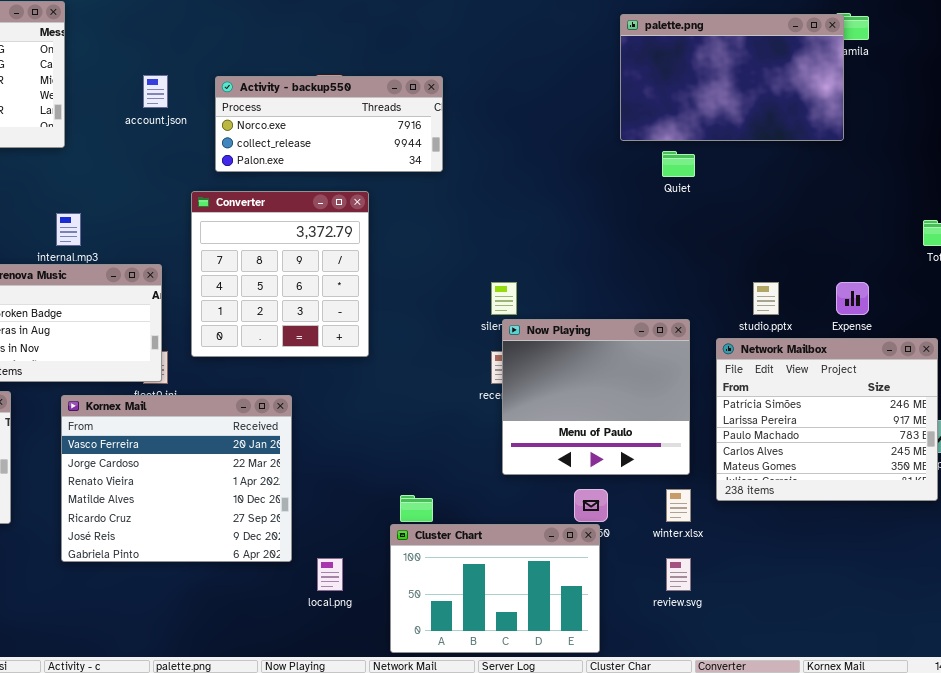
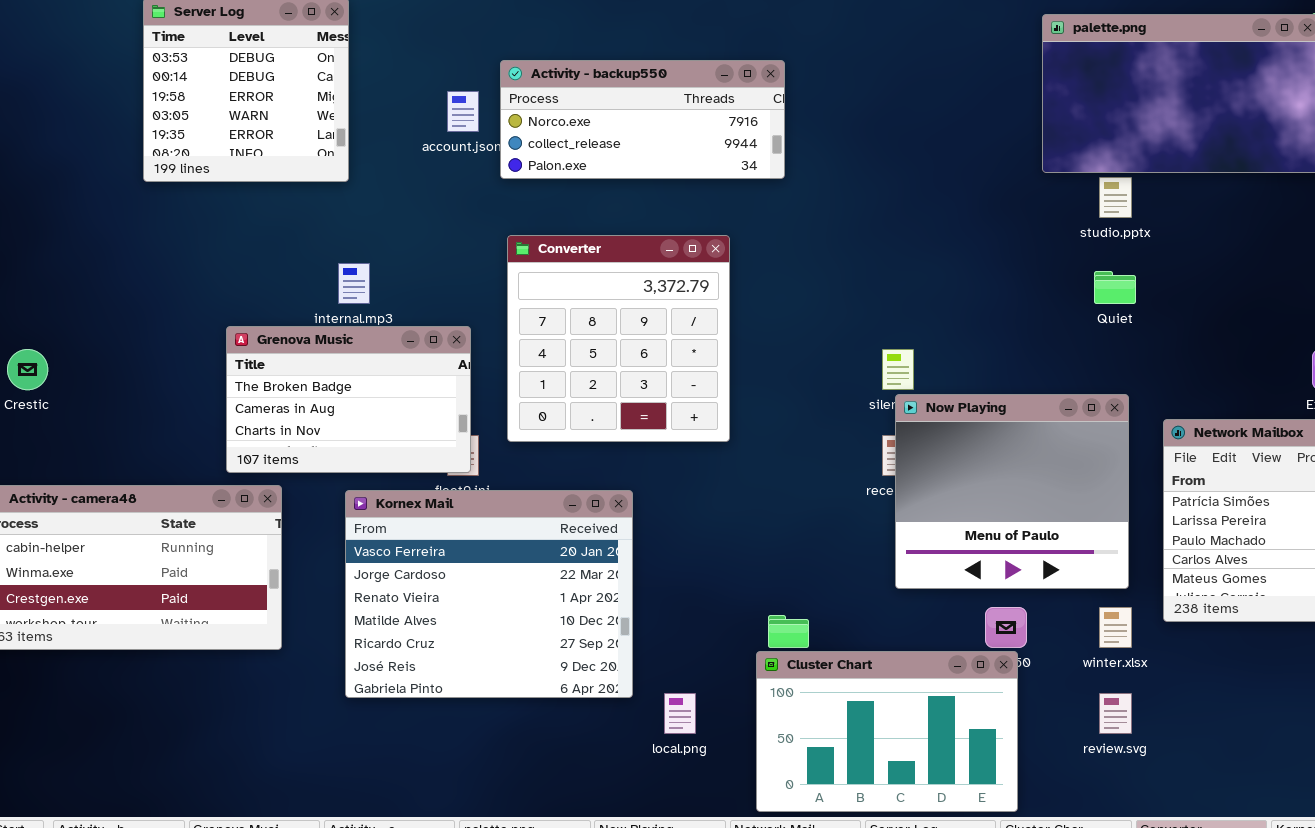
Activity - backup550: [215,76,443,172] -> [500,60,785,179], moved
Quiet: [662,151,695,177] -> [1094,271,1136,304], moved
studio.pptx: [753,282,779,315] -> [1099,177,1132,218], moved

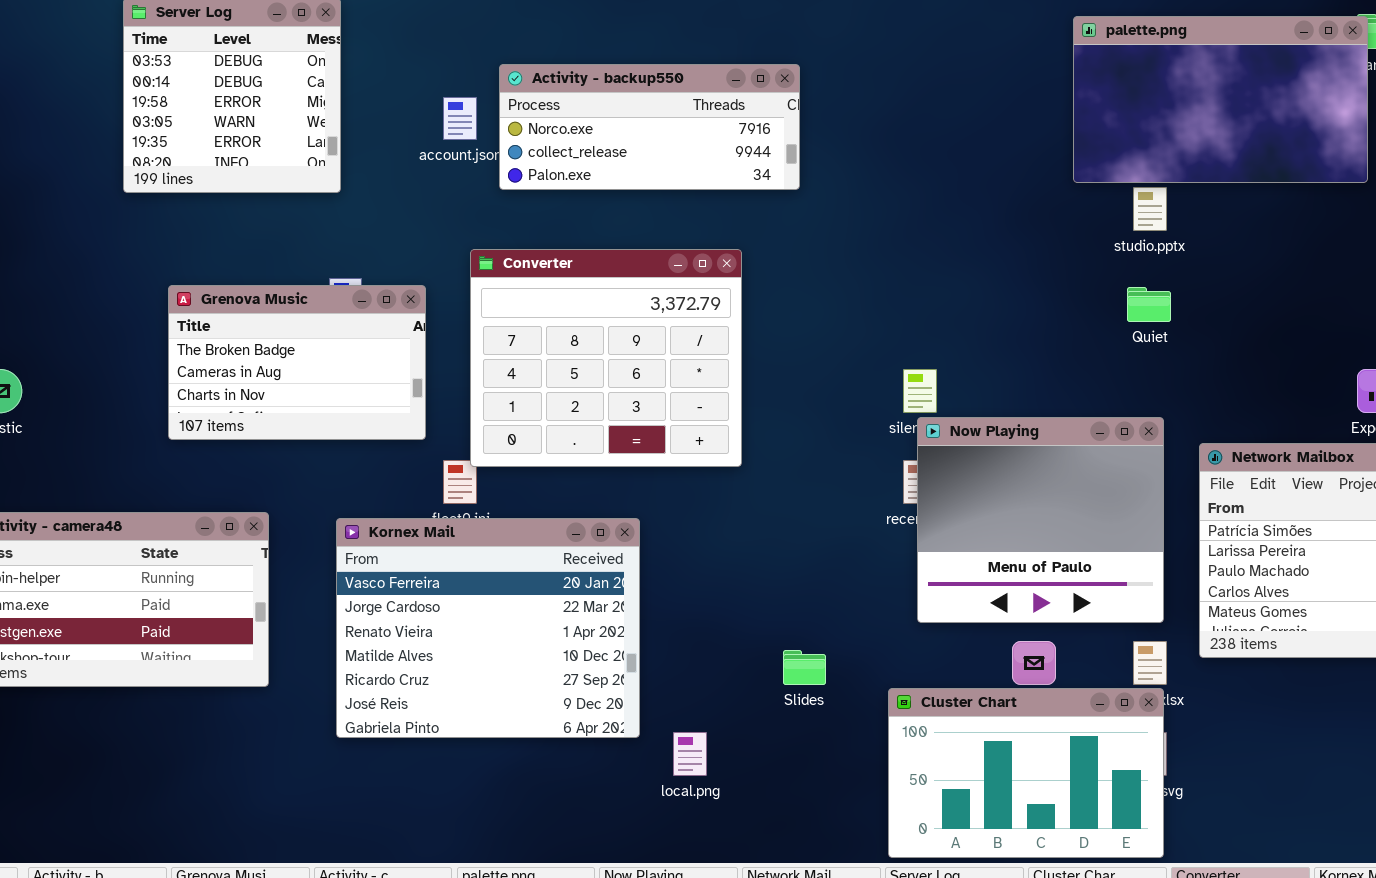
Converter: [507,235,730,442] -> [470,249,742,467], resized
Grenova Music: [226,326,471,473] -> [168,285,426,440], moved
Cluster Chart: [756,651,1018,812] -> [888,688,1164,858], moved

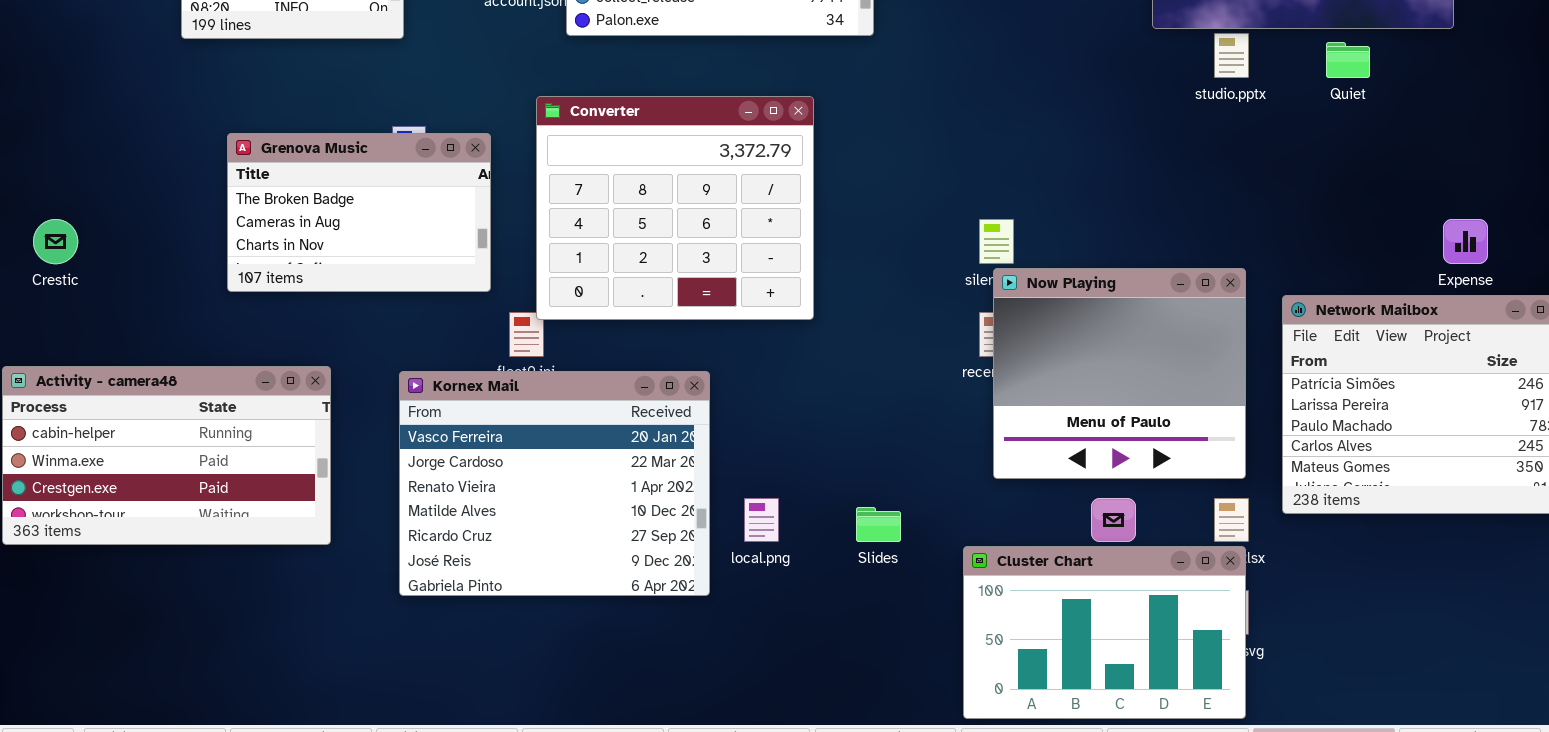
Quiet: [1127,287,1171,322] -> [1326,42,1370,78], moved
local.png: [673,732,707,776] -> [744,498,779,542], moved

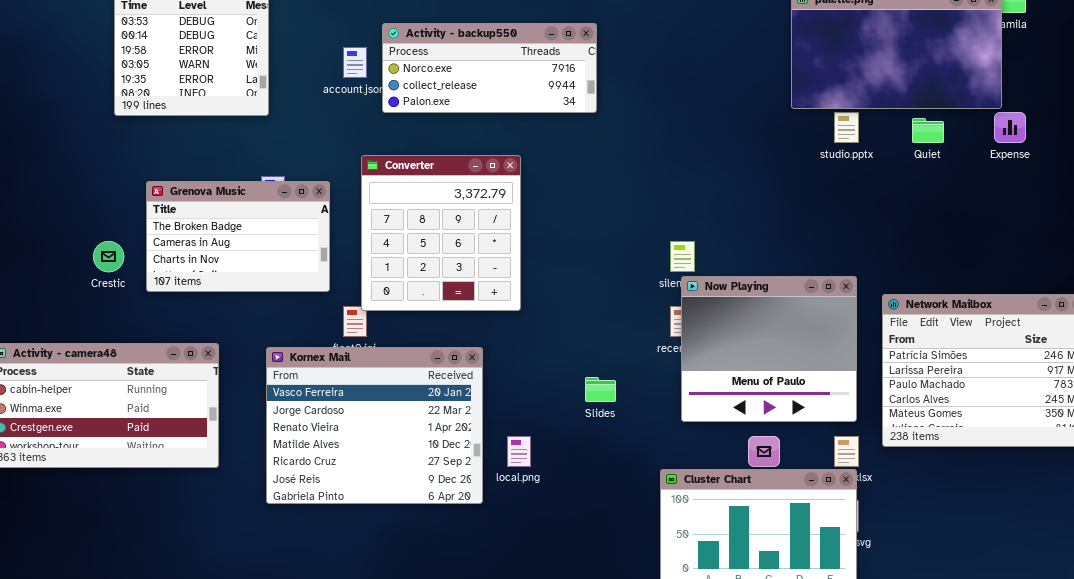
Converter: [536,96,814,320] -> [361,155,521,311], resized
Crestic: [33,219,78,264] -> [93,241,124,272], moved
Expense: [1443,219,1488,264] -> [994,112,1026,143], moved
Slides: [856,507,901,542] -> [585,377,616,402], moved

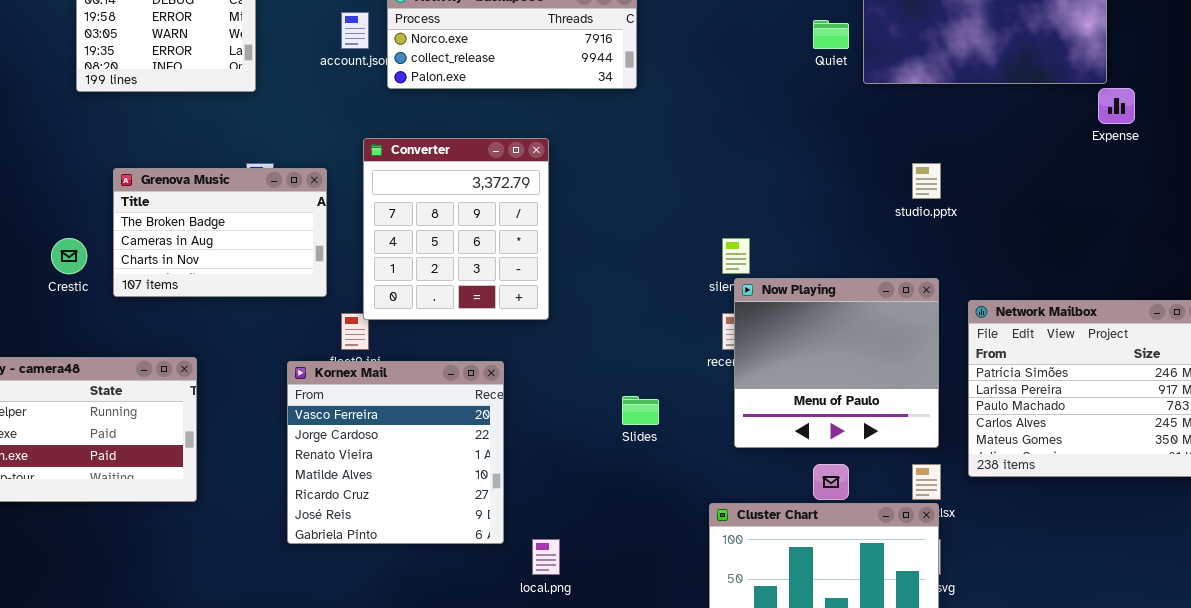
studio.pptx: [834,112,859,143] -> [912,163,941,199], moved
Quiet: [912,118,944,143] -> [813,20,849,49], moved
Kornex Mail: [266,347,483,504] -> [287,361,504,544], resized
local.png: [507,436,531,467] -> [532,539,560,575], moved

